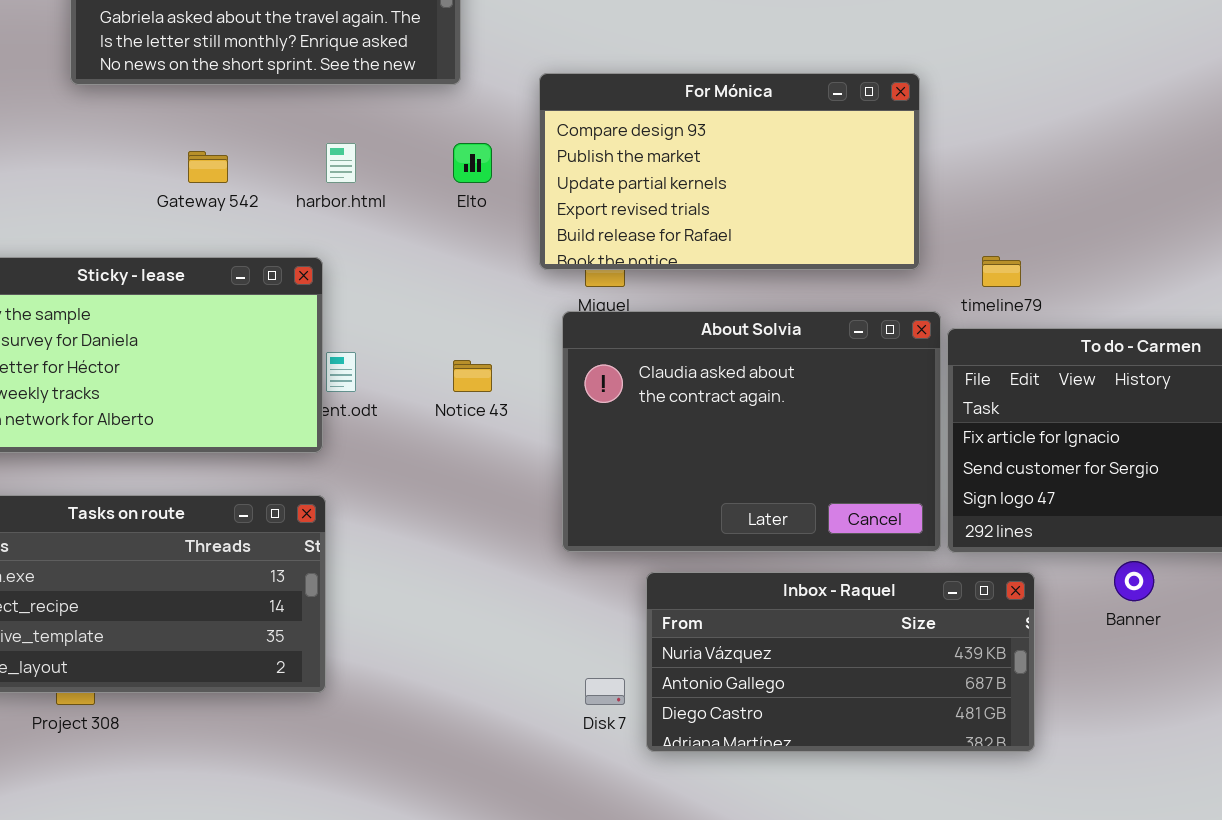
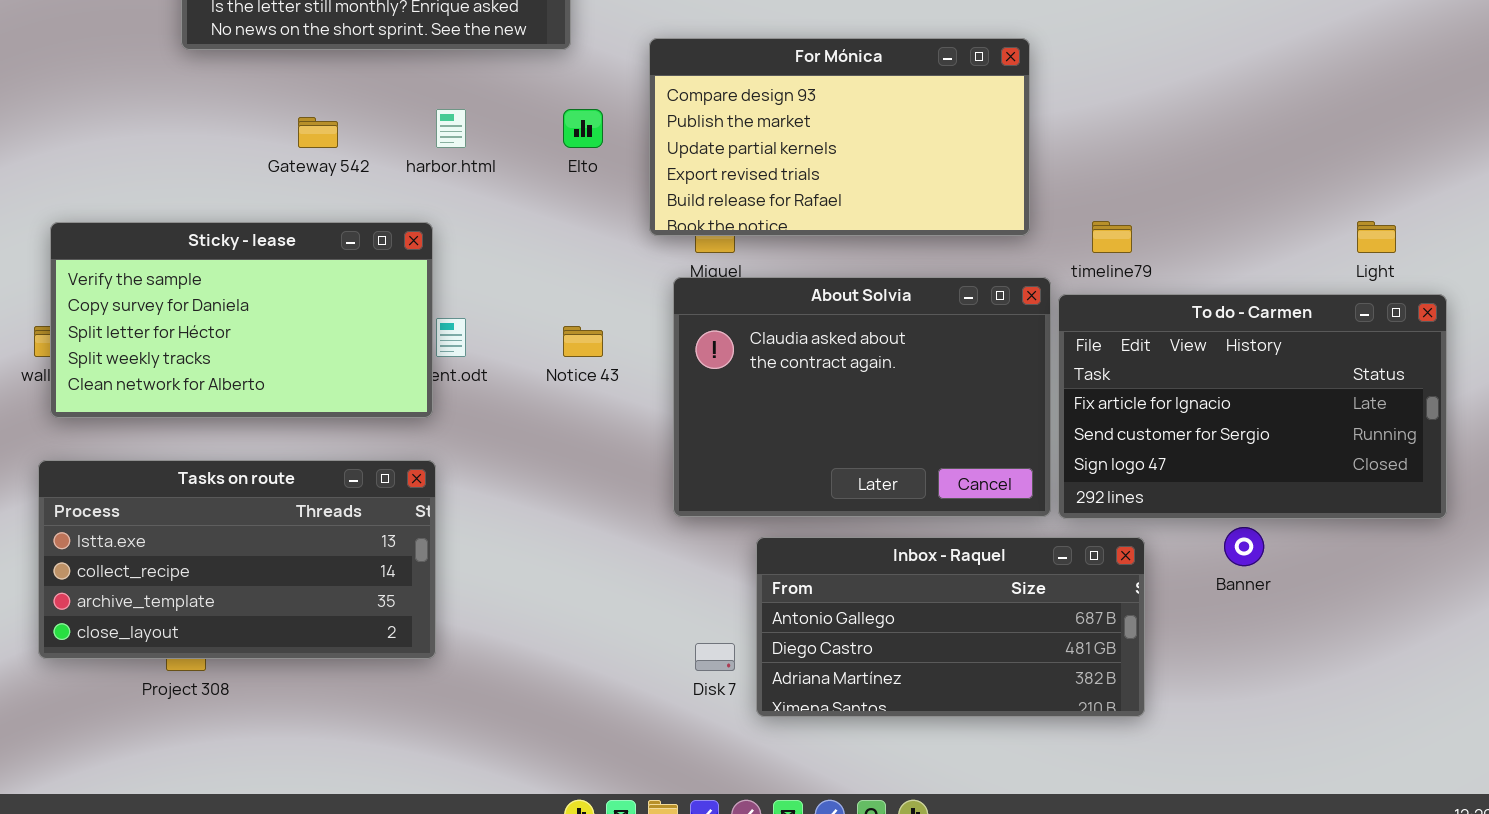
Inbox - Raquel: [646,572,1035,752] -> [756,537,1145,717], scrolled down 1 row

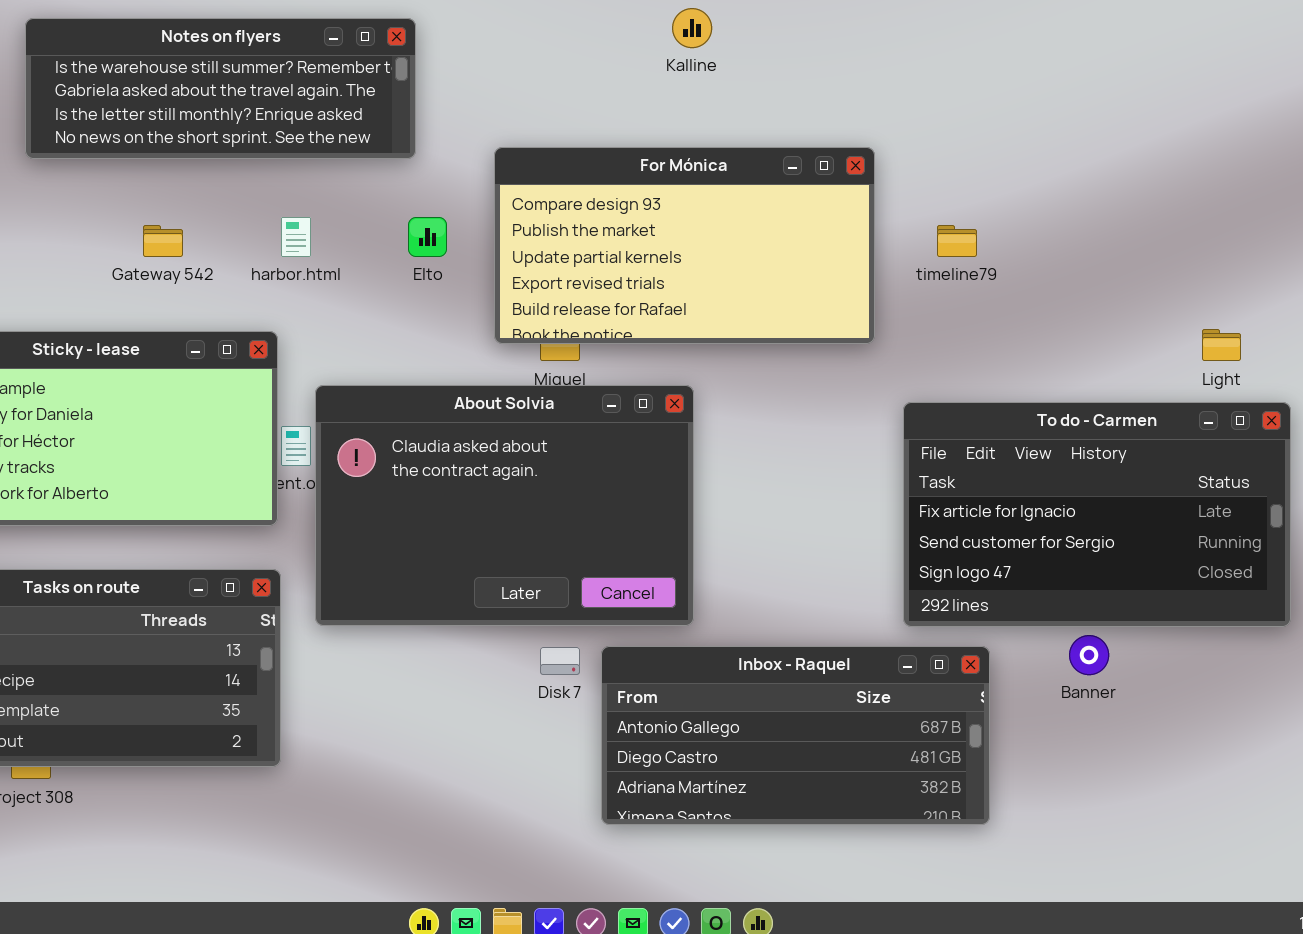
timeline79: [1092,221,1132,253] -> [937,225,977,257], moved
About Solvia: [673,277,1051,517] -> [315,385,694,626], moved
Disk 7: [695,643,735,671] -> [540,647,580,675], moved

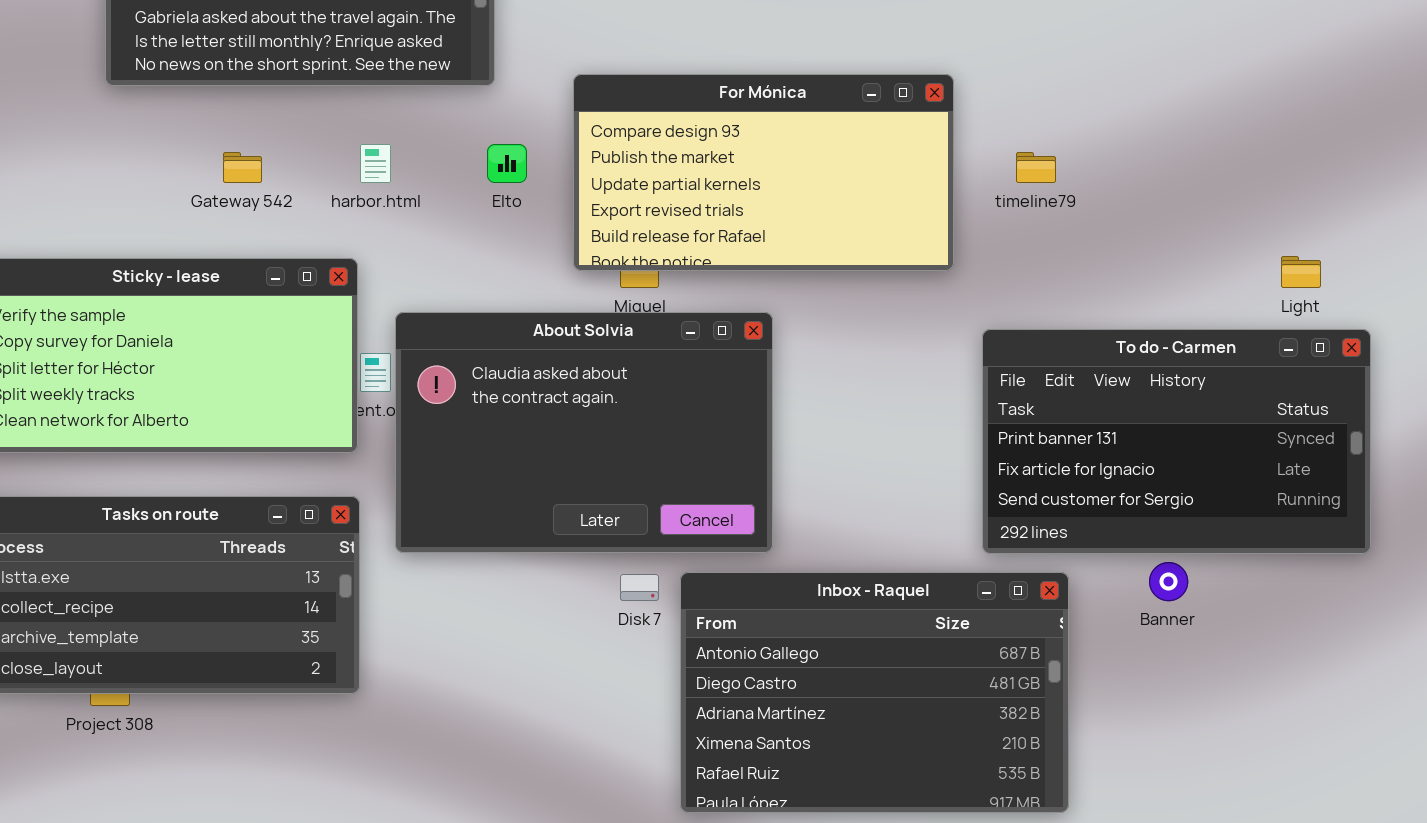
To do - Carmen: [903,402,1291,627] -> [982,329,1371,554], scrolled up 1 row
Inbox - Raquel: [601,646,990,825] -> [680,572,1069,813], resized

